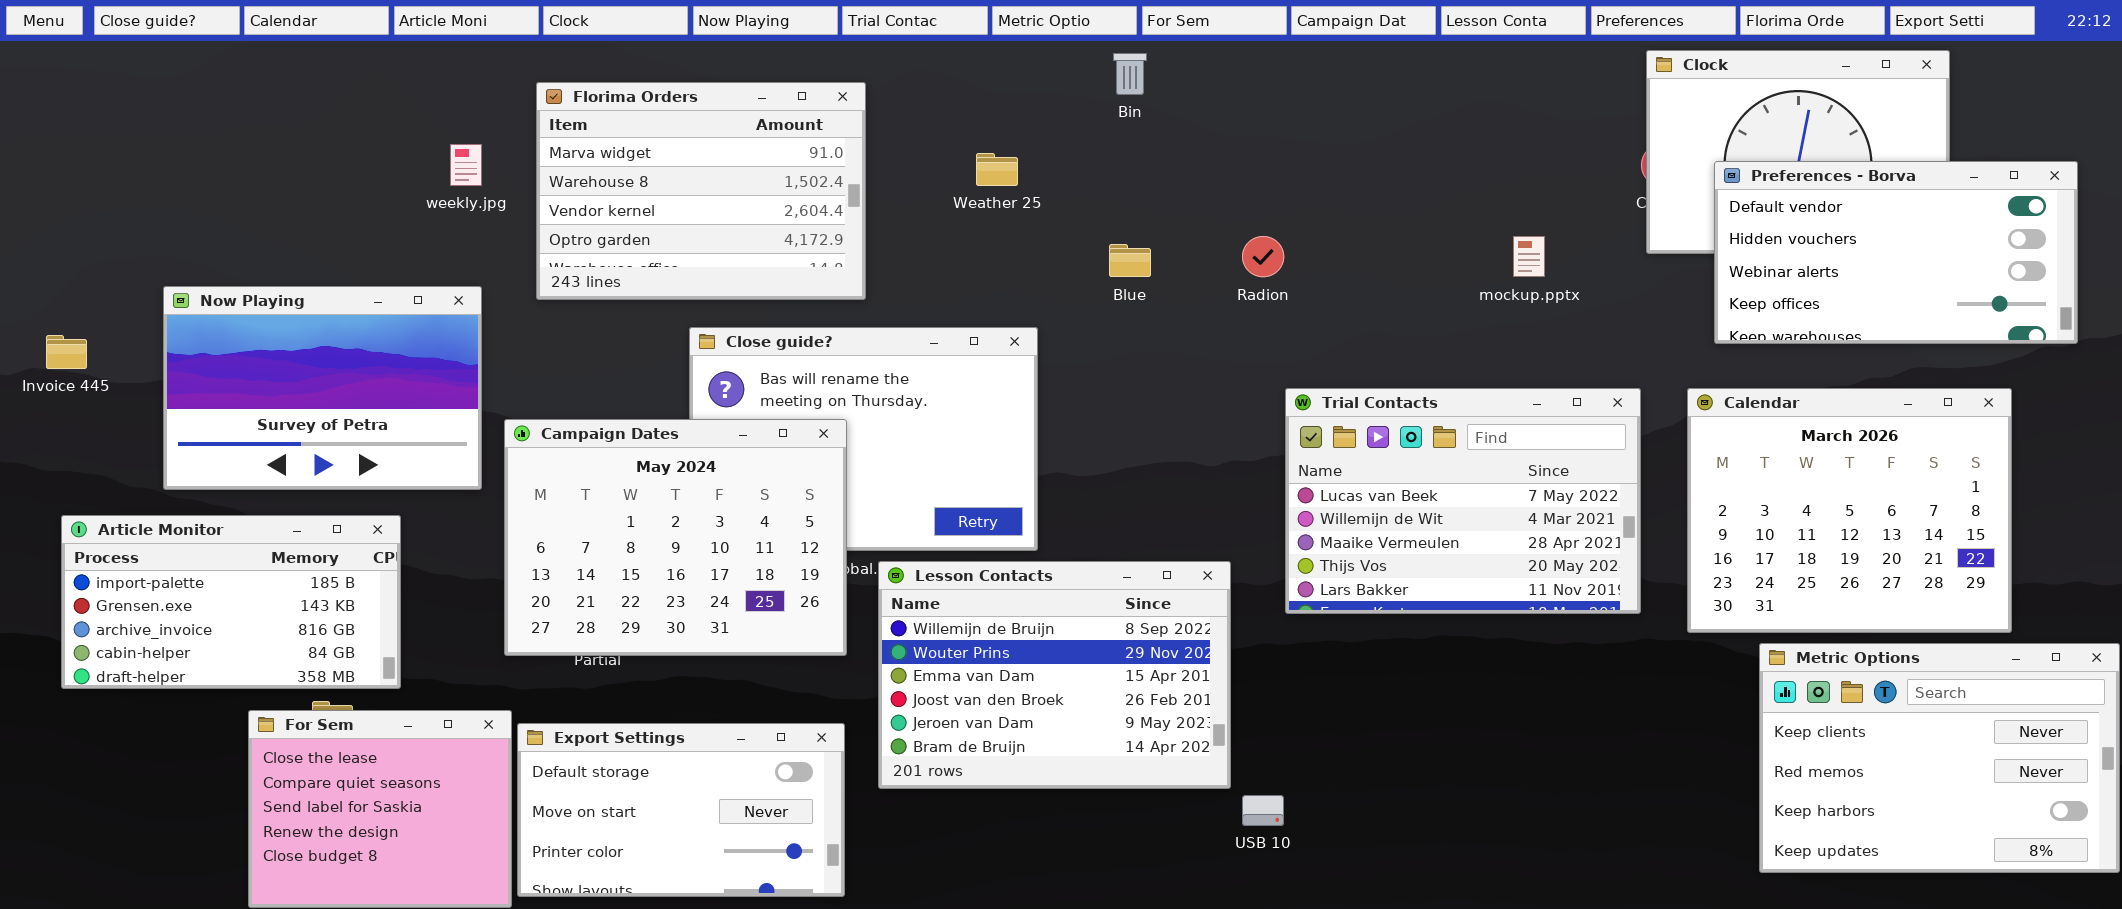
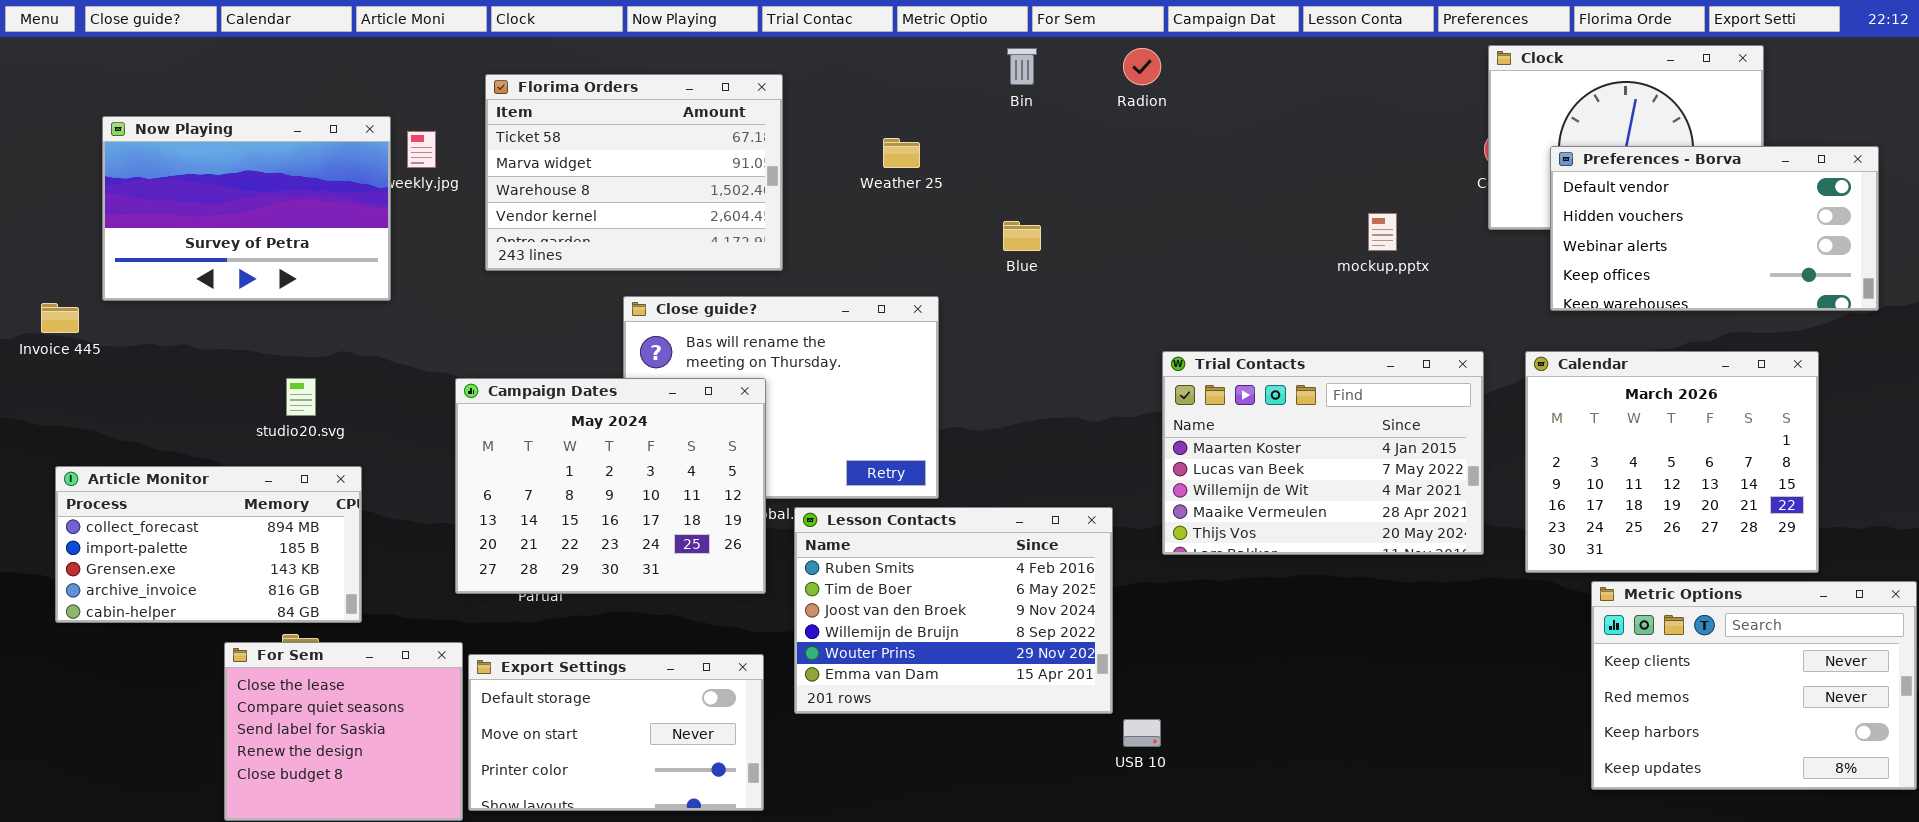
Florima Orders: [536,82,866,300] -> [485,74,783,271], scrolled up 1 row
Radion: [1242,236,1284,277] -> [1123,48,1161,85], moved
Now Playing: [163,286,482,490] -> [102,116,391,301], moved
Trial Contacts: [1285,388,1641,614] -> [1162,351,1484,555], scrolled up 1 row
Article Monitor: [61,515,401,689] -> [55,466,362,623], scrolled up 1 row
Lesson Contacts: [878,561,1231,789] -> [794,507,1113,714], scrolled up 3 rows

